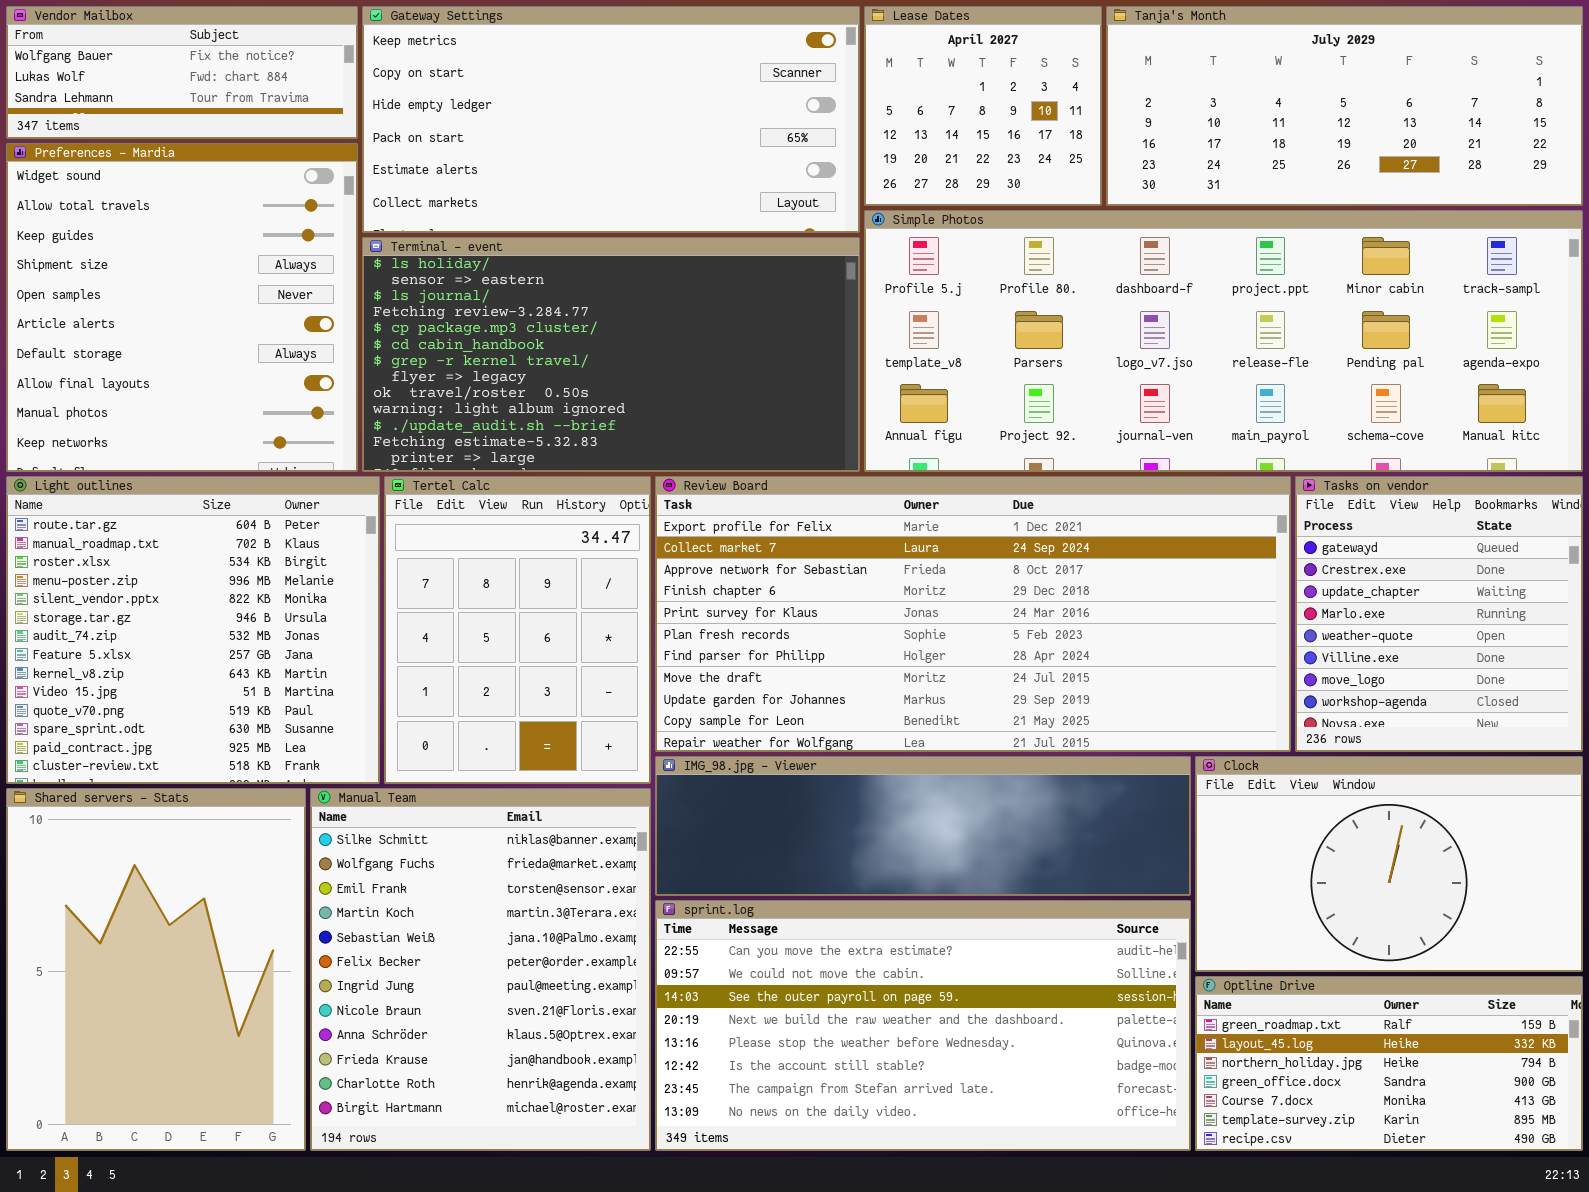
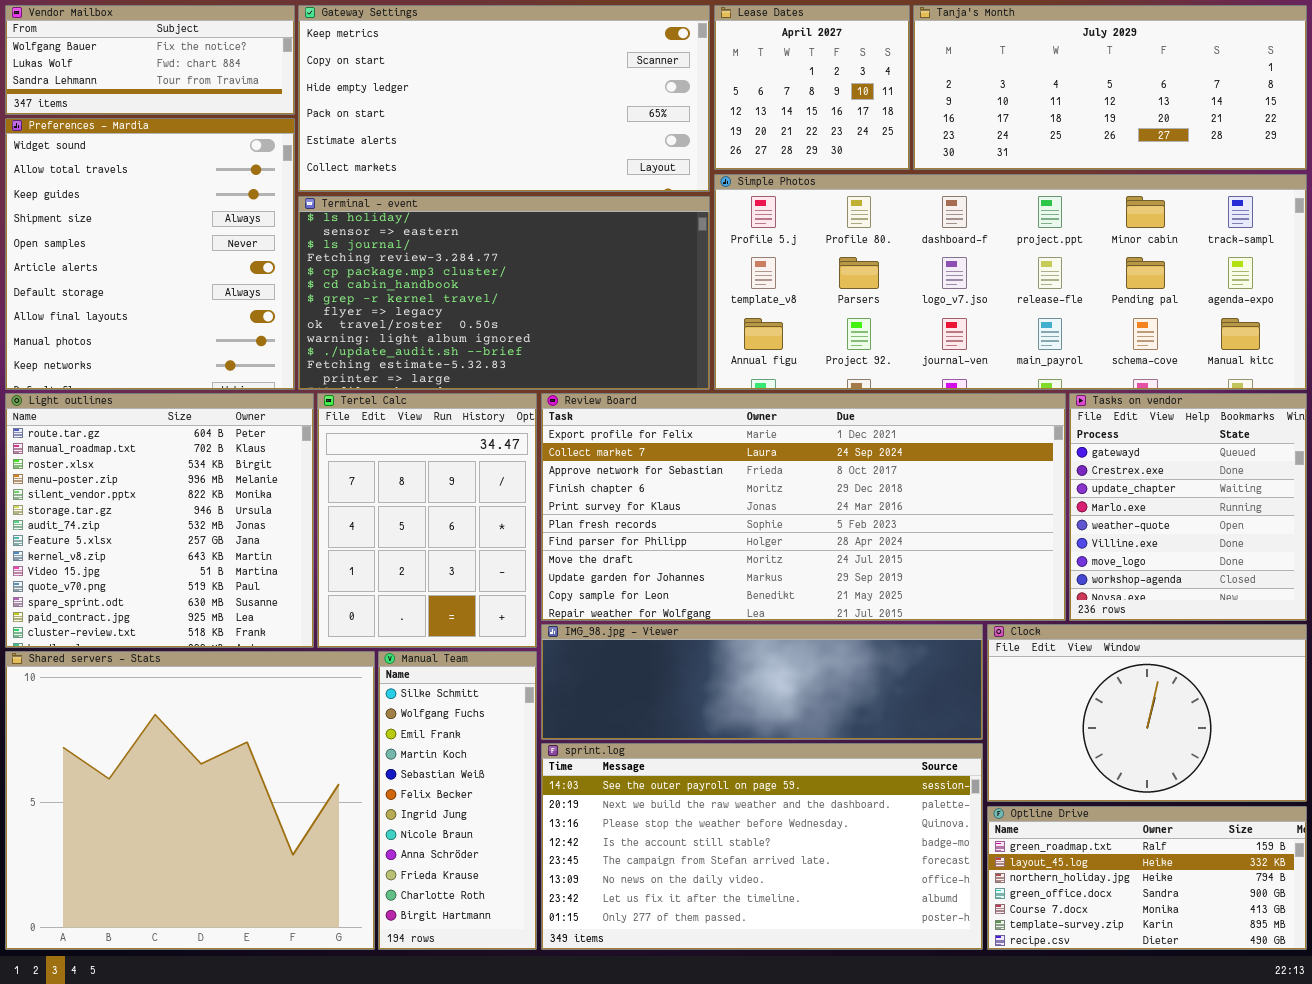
Shared servers - Stats: [6,788,306,1151] -> [5,651,375,950], resized
Manual Team: [310,788,651,1151] -> [378,651,537,950], resized
sprint.log: [655,900,1191,1151] -> [541,743,983,950], scrolled down 2 rows

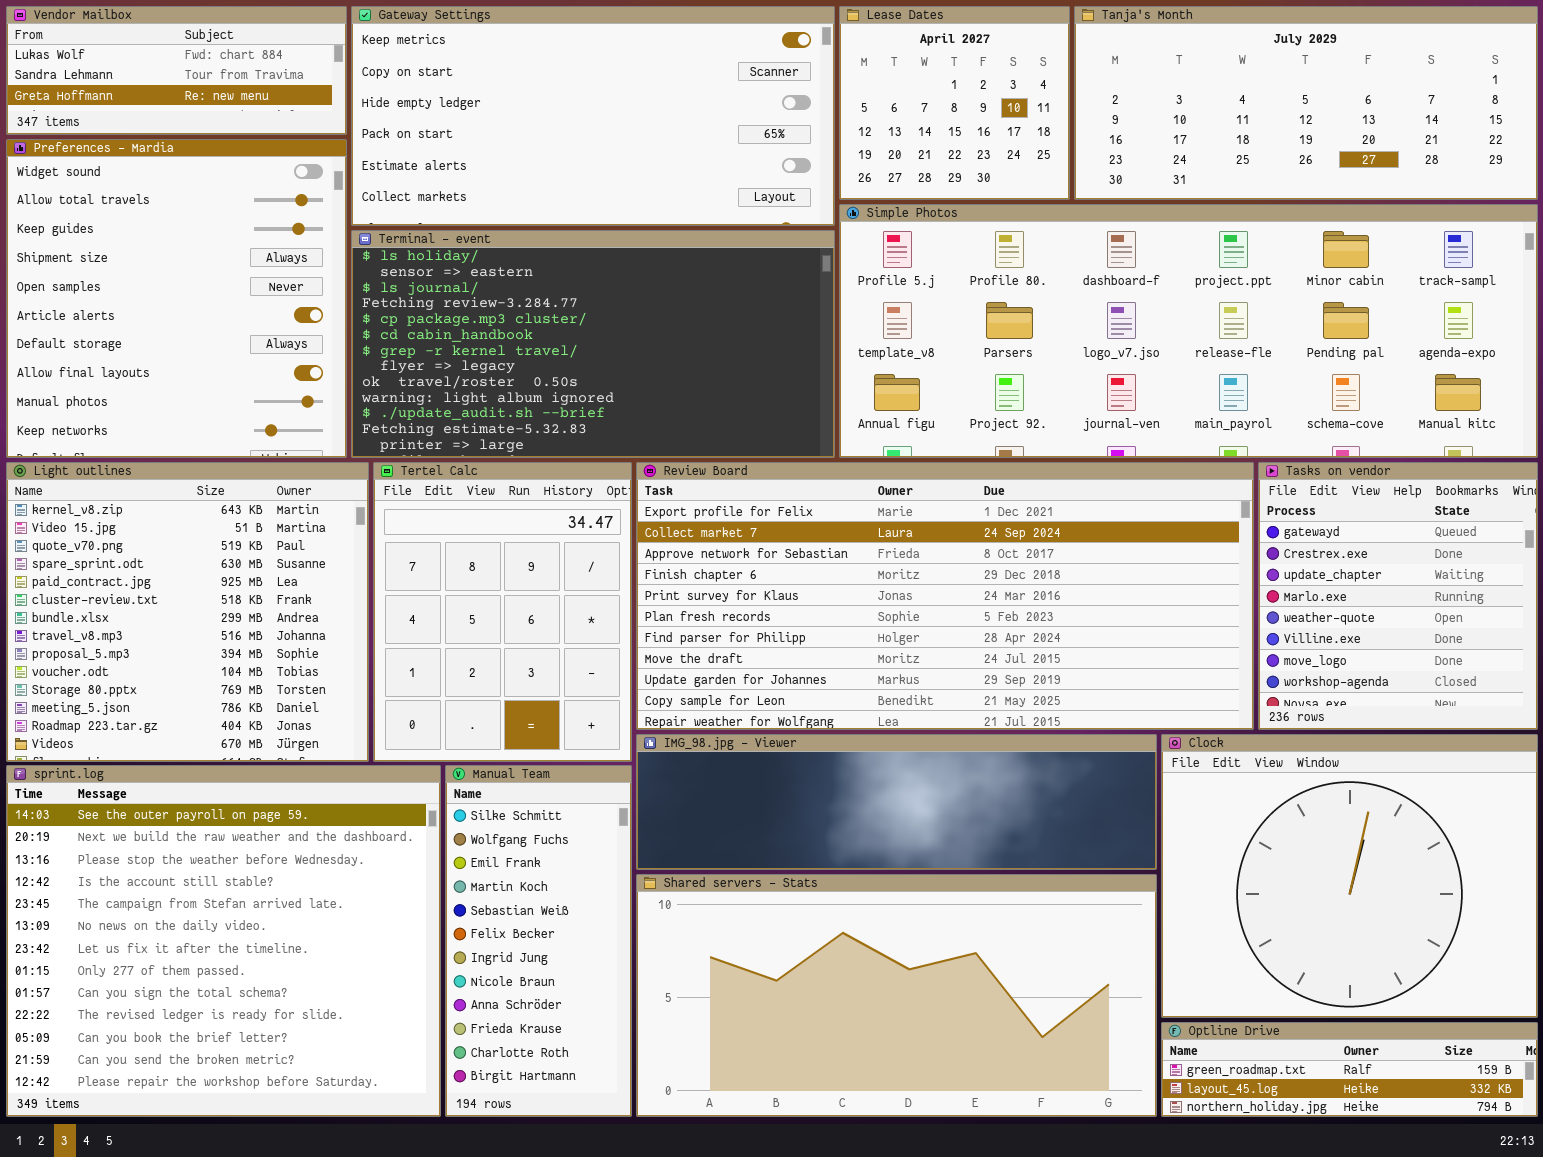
Vendor Mailbox: [5,5,295,115] -> [6,6,347,135], scrolled down 1 row
Light outlines: [5,393,314,648] -> [6,462,369,762], scrolled down 8 rows
Clock: [987,624,1307,802] -> [1161,734,1538,1018], resized
Shared servers - Stats: [5,651,375,950] -> [636,874,1157,1117], moved, resized
sprint.log: [541,743,983,950] -> [6,765,441,1117], moved, resized
Optline Drive: [987,806,1307,950] -> [1161,1022,1538,1117], resized

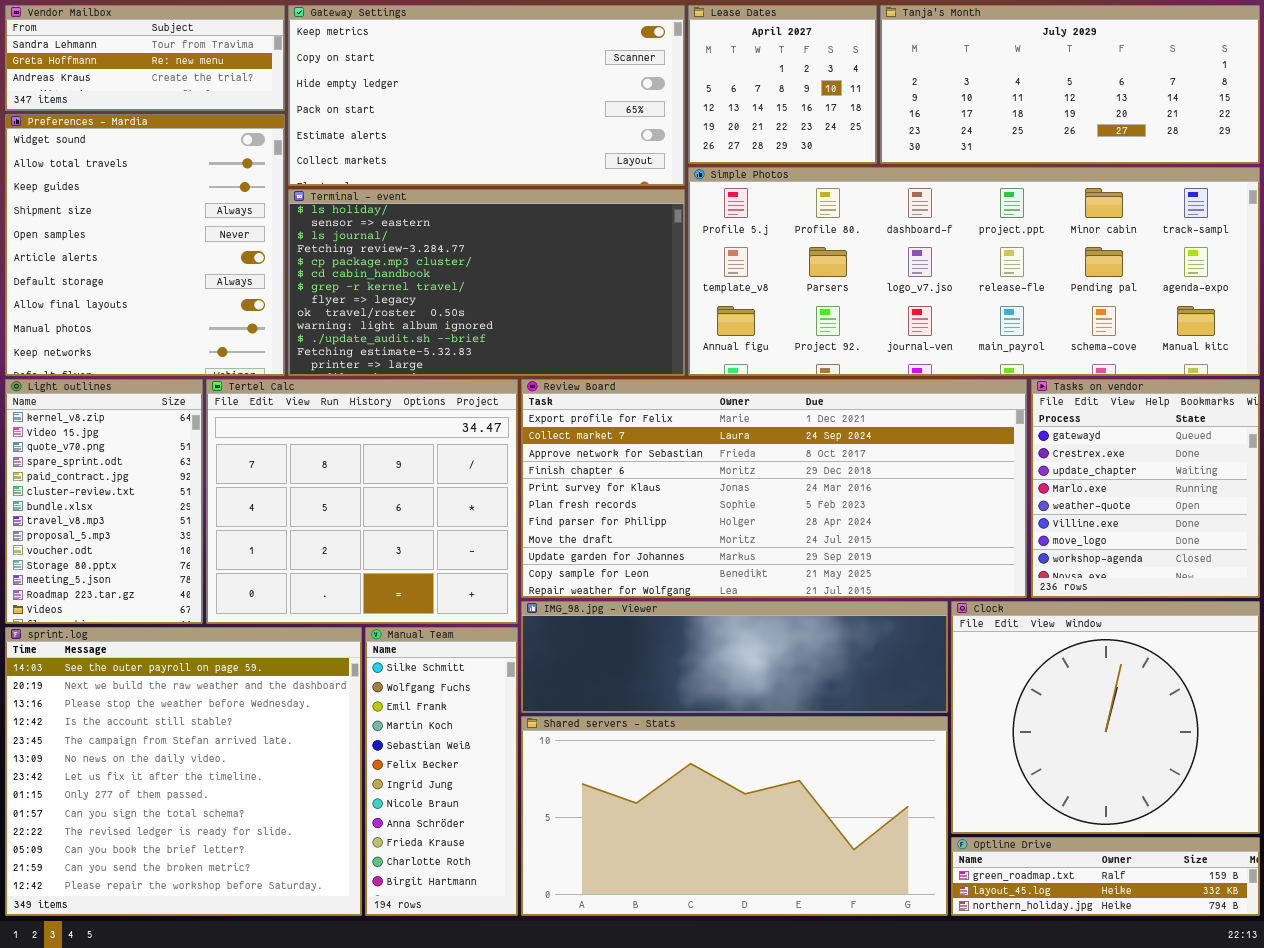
Vendor Mailbox: [6,6,347,135] -> [5,5,285,111], scrolled down 1 row
Light outlines: [6,462,369,762] -> [5,379,203,624], resized
Tertel Calc: [373,462,632,762] -> [206,379,518,624], resized

